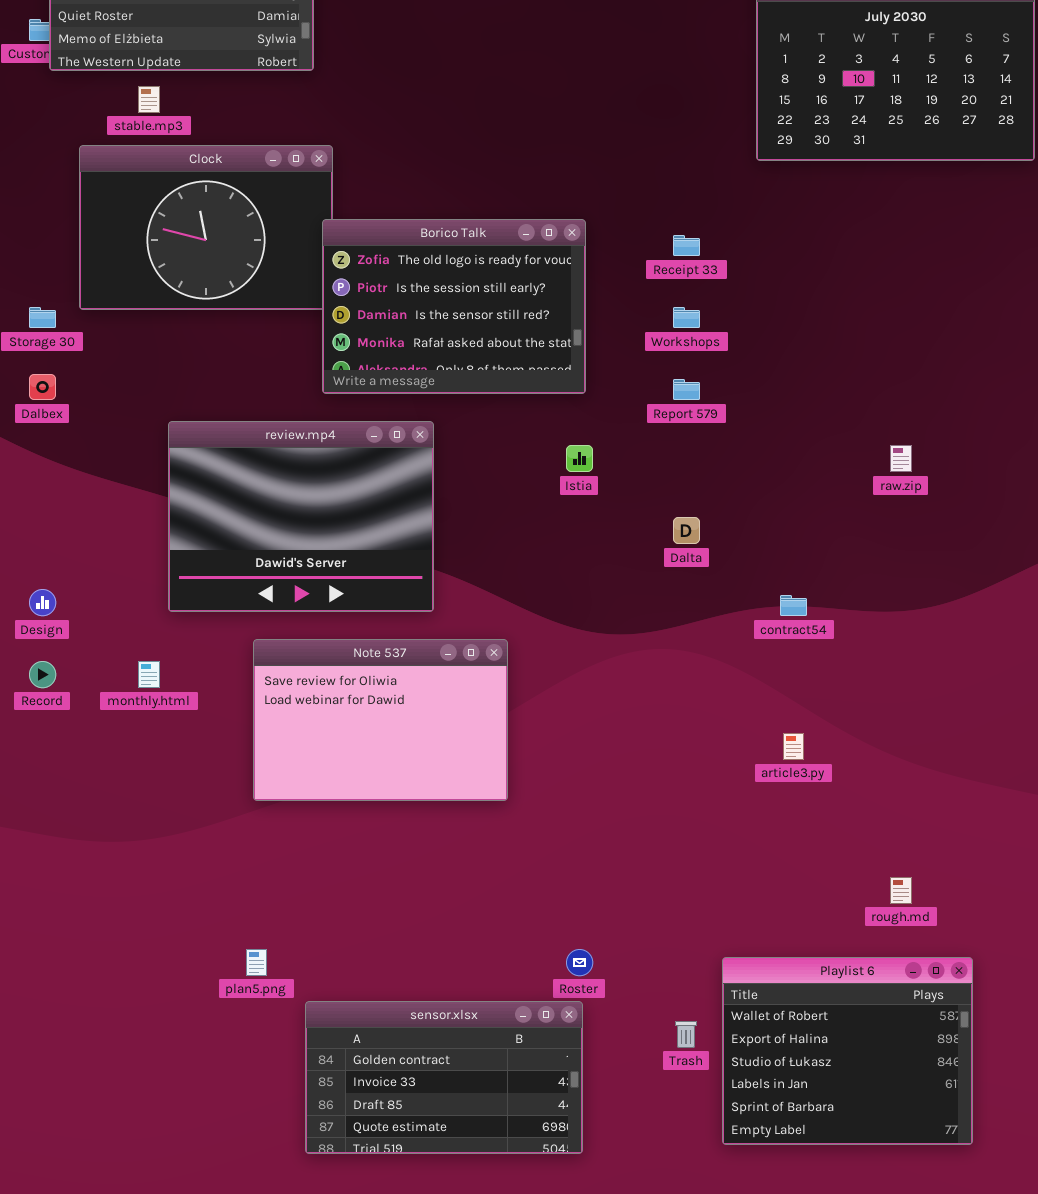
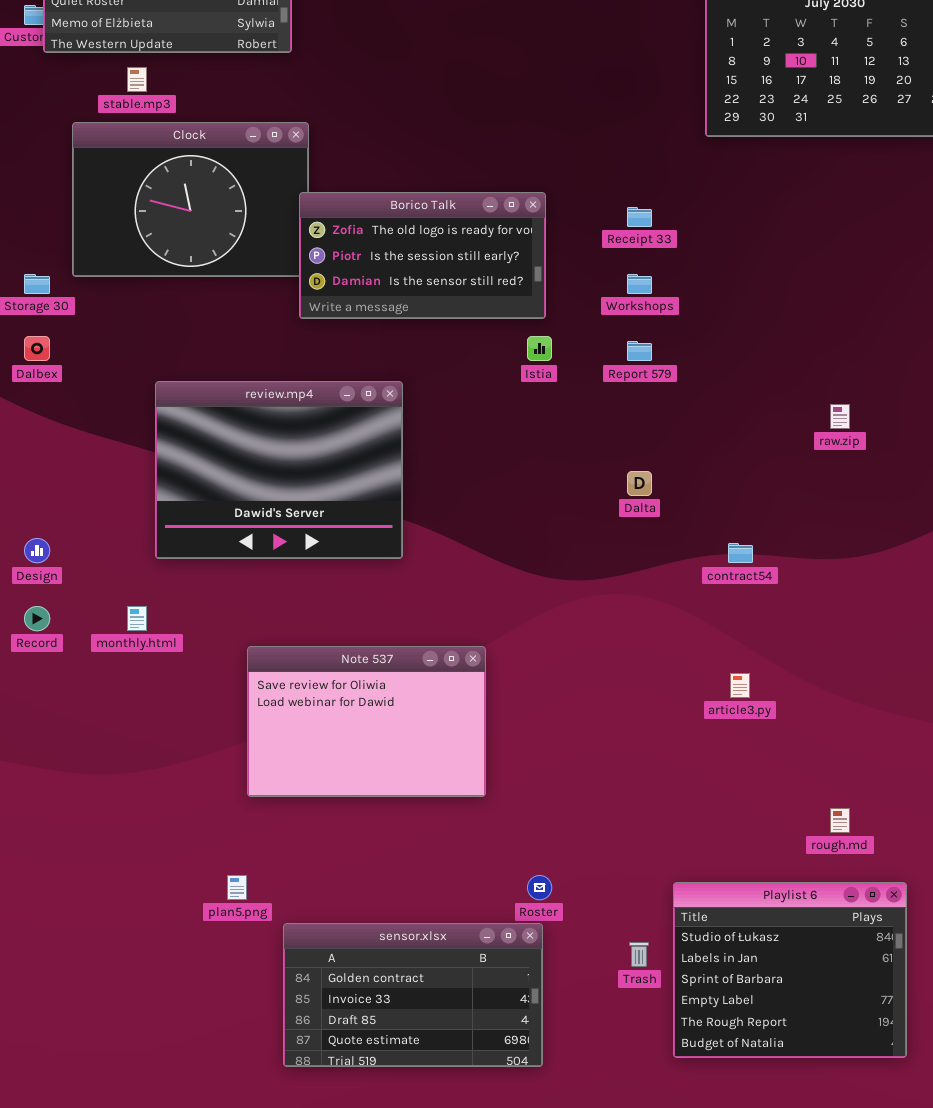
Borico Talk: [322,219,586,394] -> [299,192,546,319], resized
Istia: [566,445,593,472] -> [527,336,552,361], moved
Note 537: [253,639,508,801] -> [247,646,486,797], moved
Playlist 6: [722,957,973,1145] -> [673,882,907,1058], scrolled down 2 rows

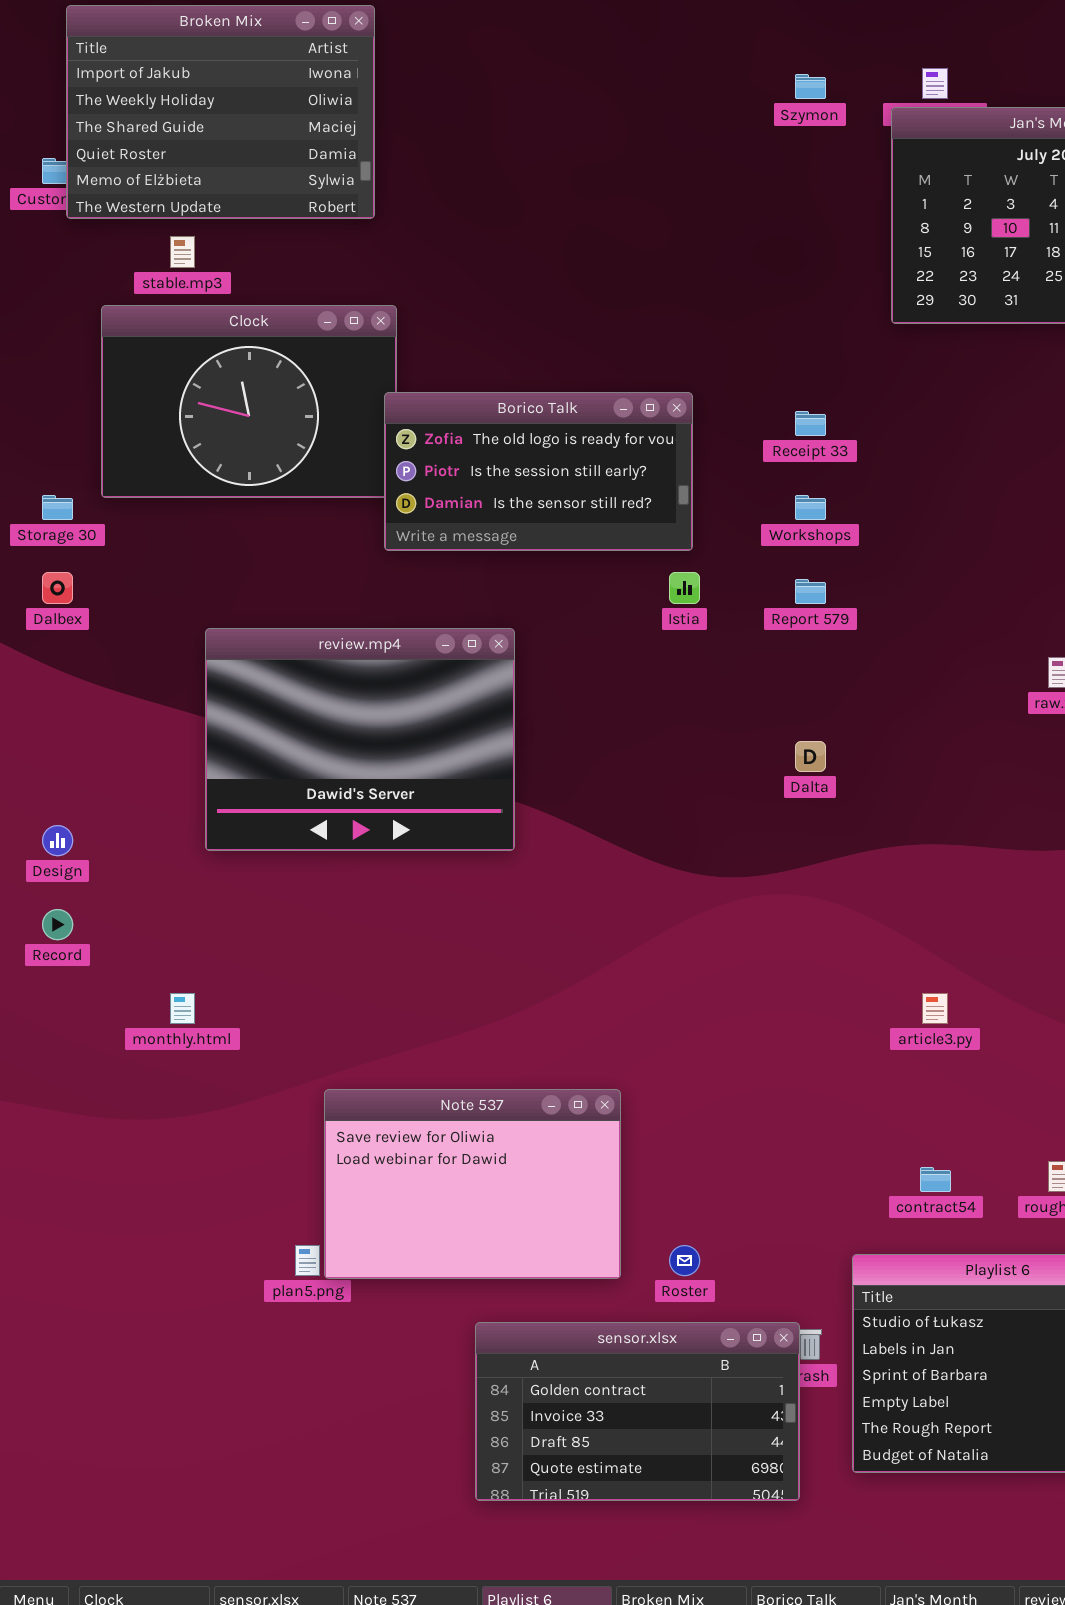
contract54: [728,543,753,563] -> [920,1167,951,1192], moved
monthly.html: [127,606,147,631] -> [170,993,195,1024], moved
Note 537: [247,646,486,797] -> [324,1089,621,1279], moved
sensor.xlsx: [283,923,543,1067] -> [475,1322,800,1501], moved

